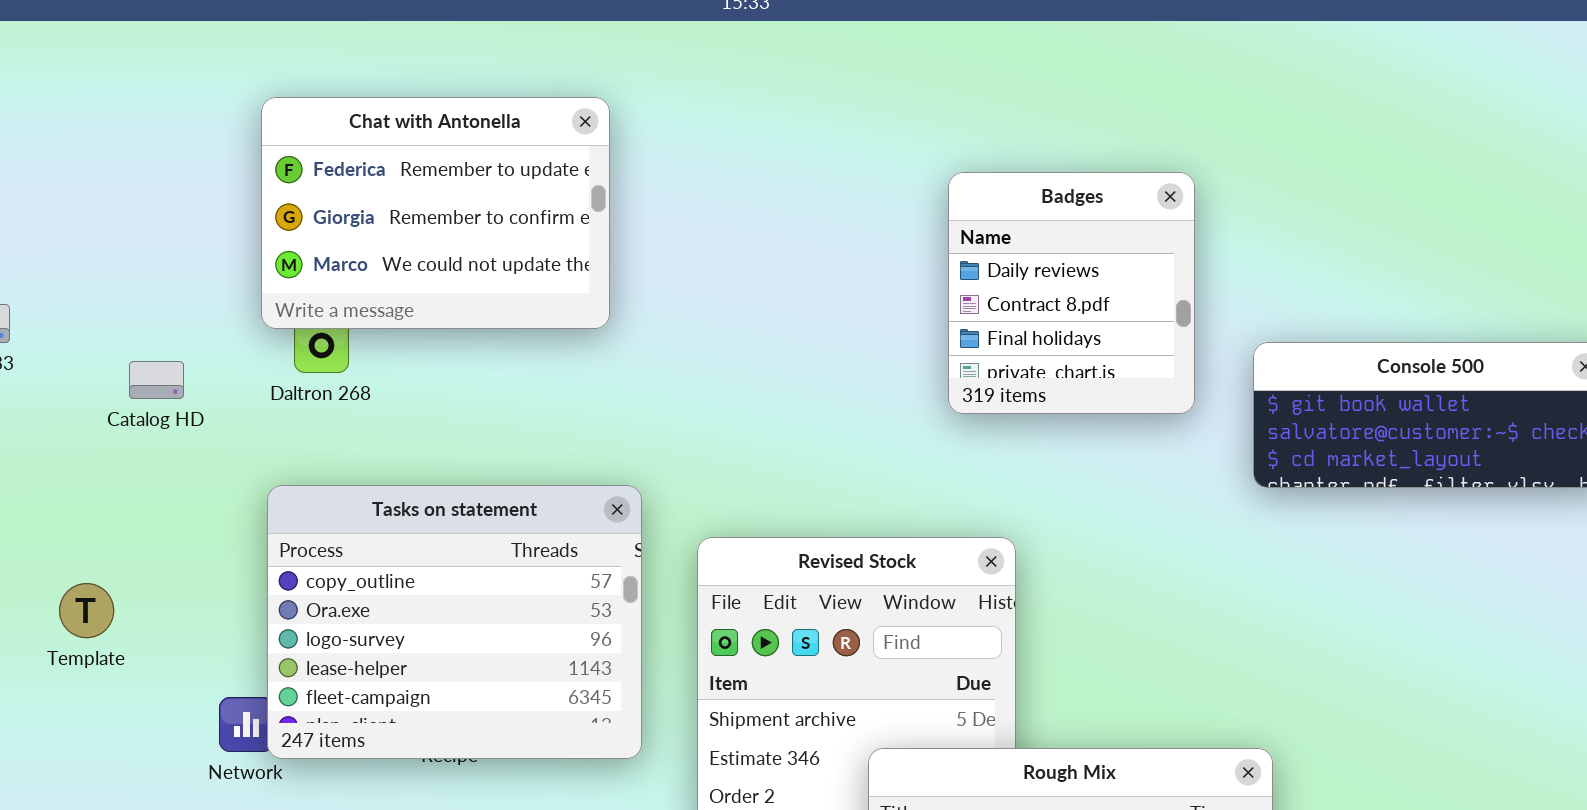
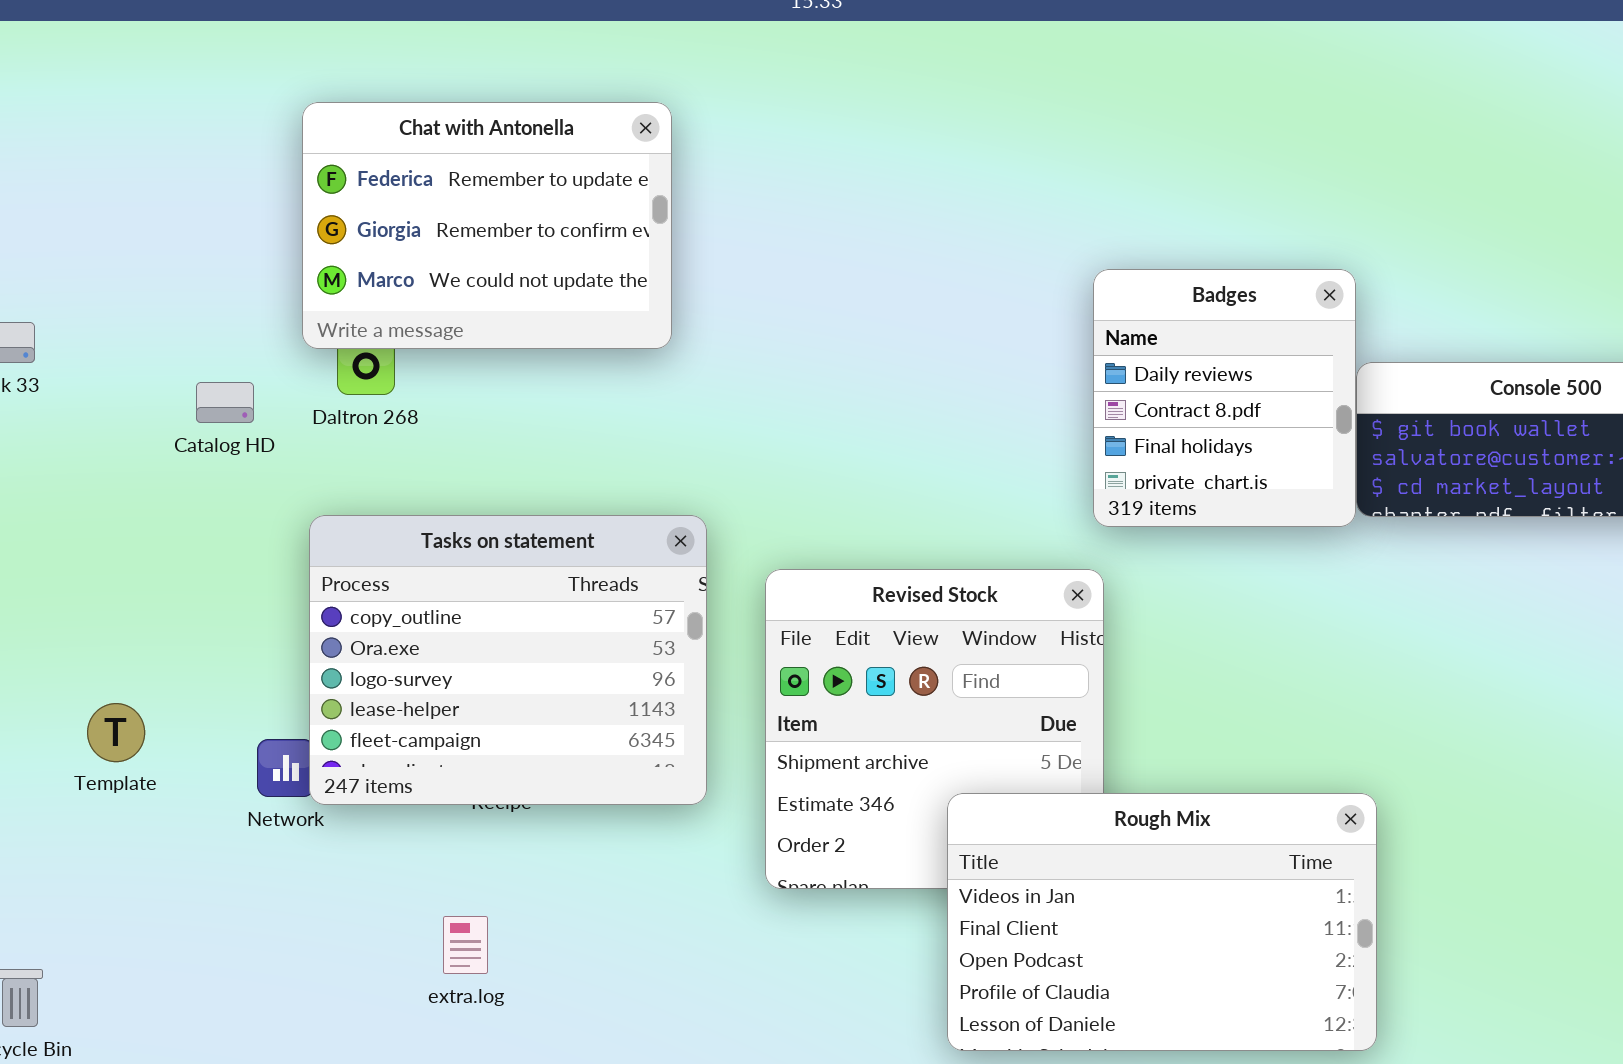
Badges: [948,172,1195,414] -> [1093,269,1356,527], moved
Catalog HD: [129,361,184,399] -> [196,382,254,423], moved
Template: [59,583,114,638] -> [87,703,145,762], moved

